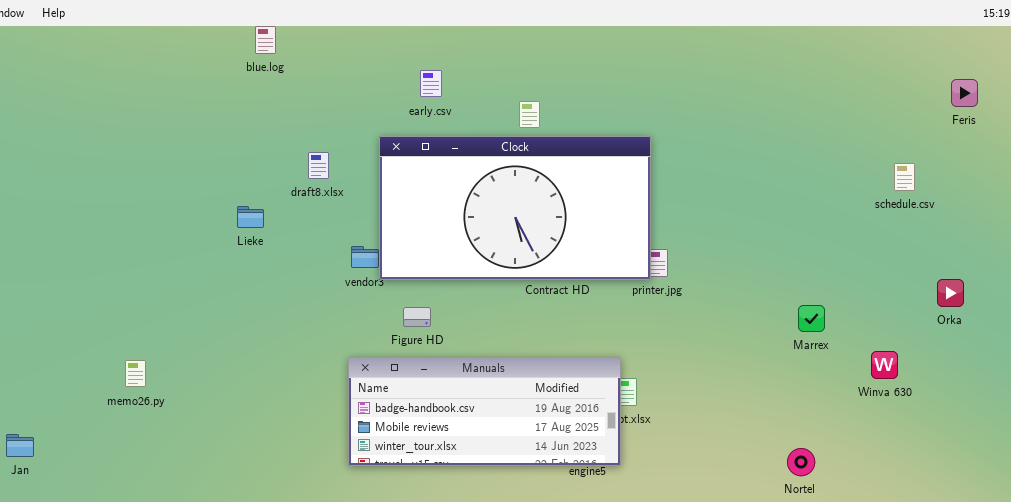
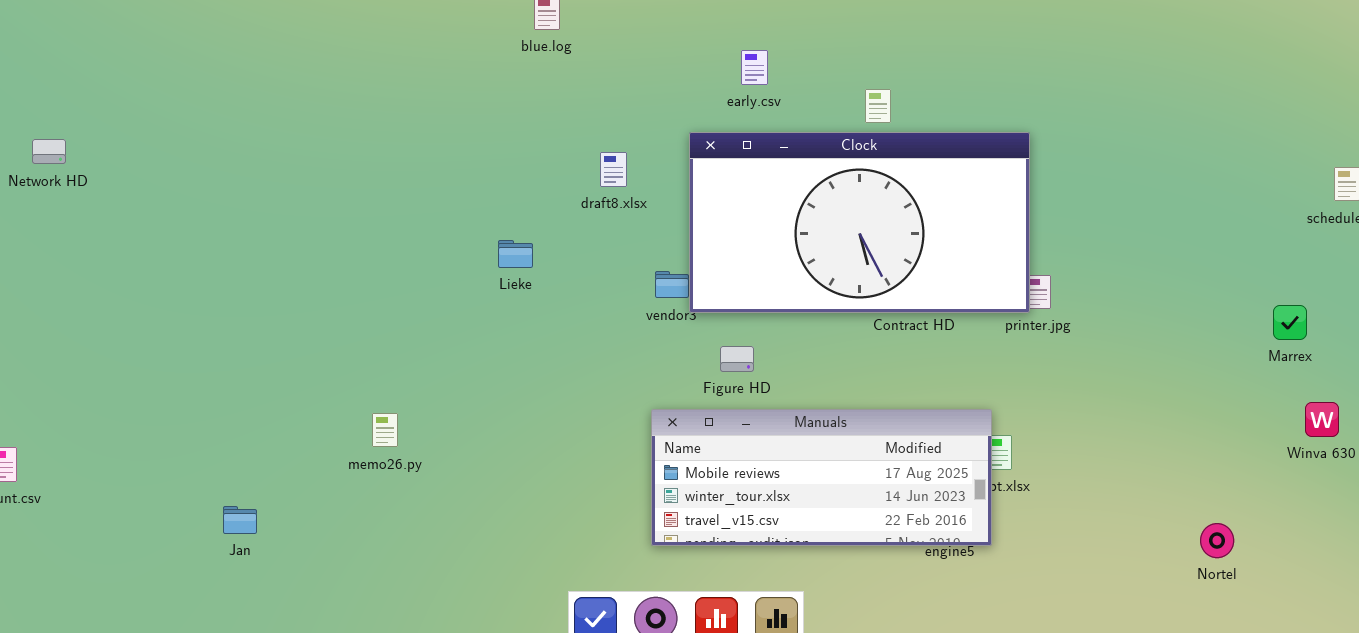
Lieke: [237,206,264,228] -> [498,240,533,268], moved
Marrex: [798,305,825,332] -> [1273,305,1307,340], moved
Manuals: [348,357,621,466] -> [651,409,992,546], scrolled down 1 row

